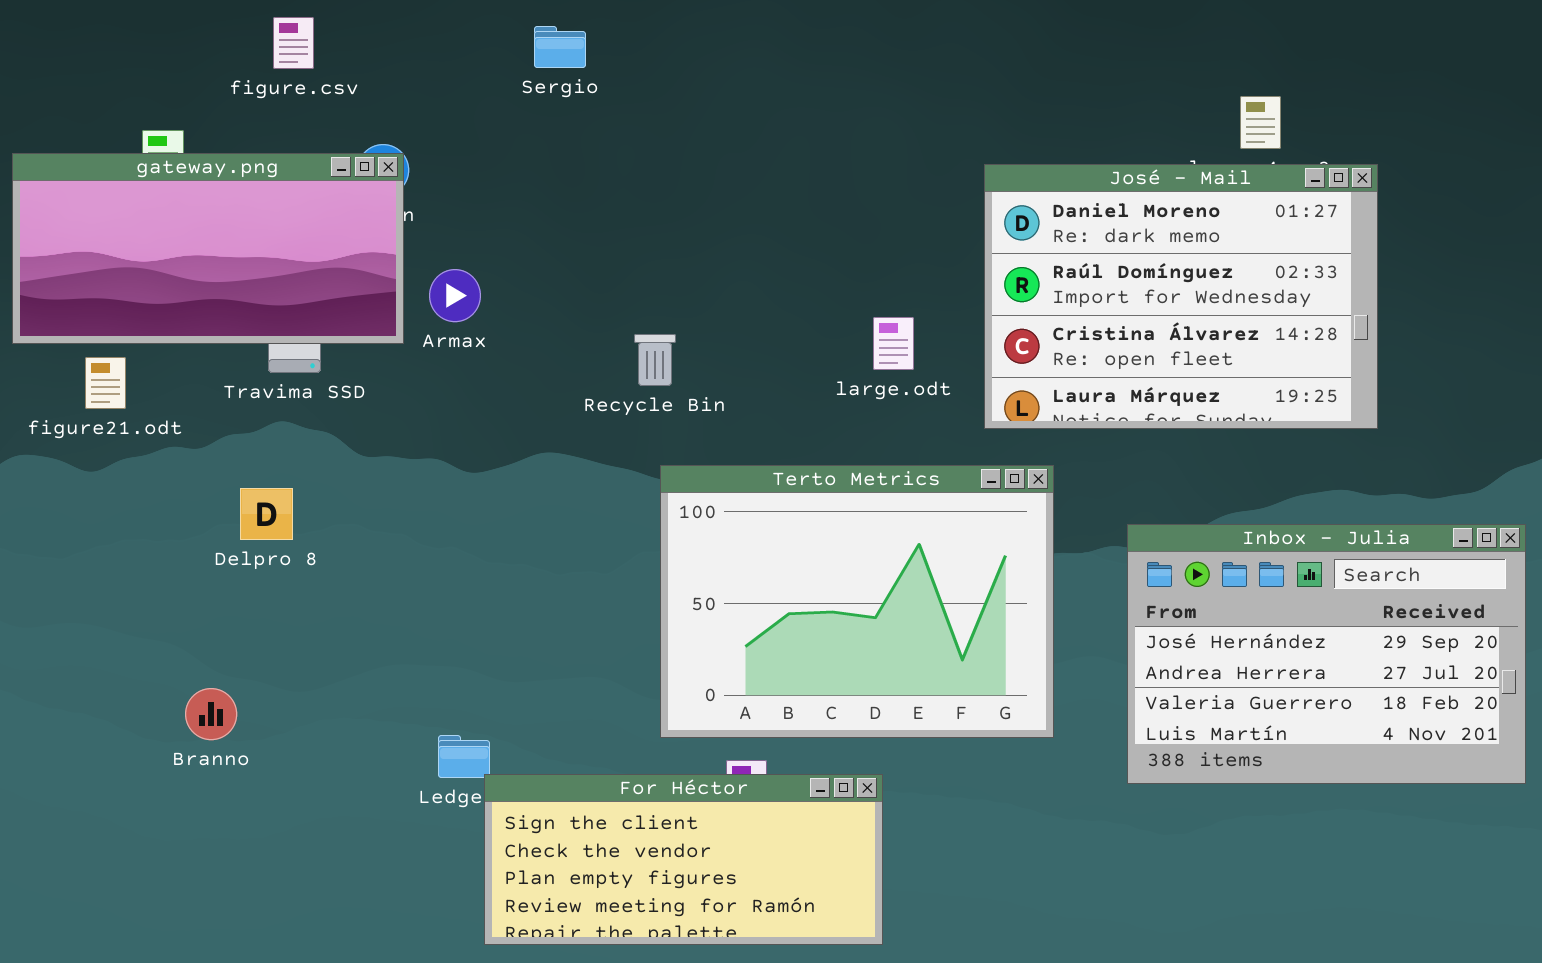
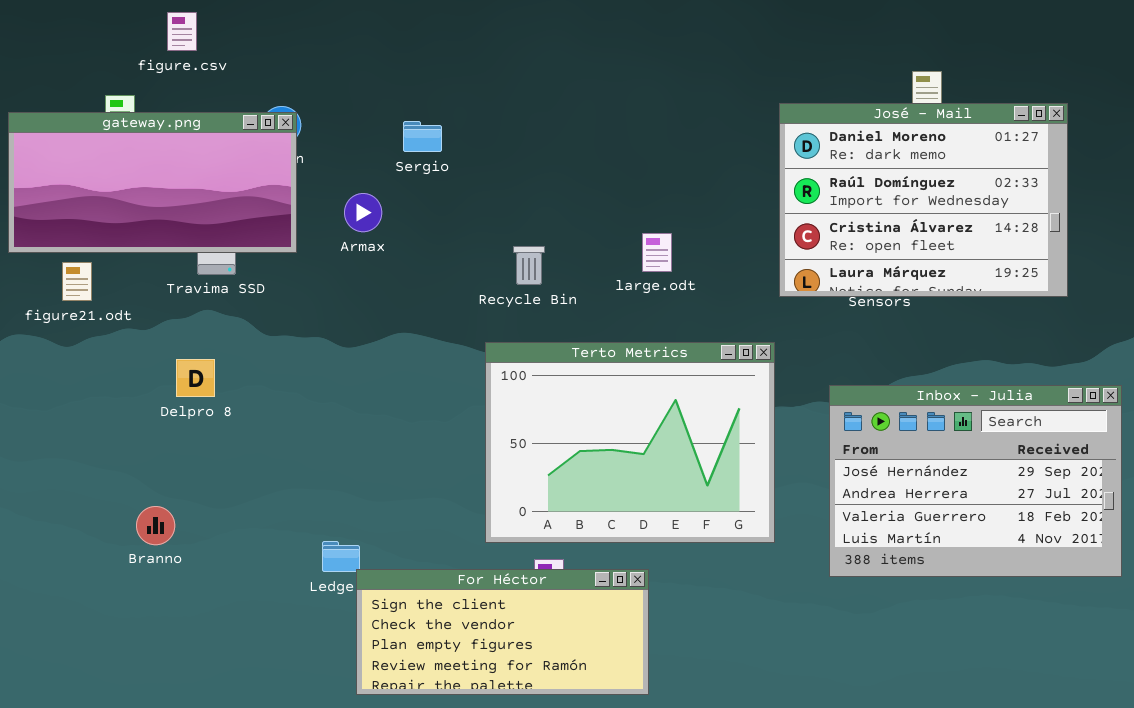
figure.csv: [273,17,314,69] -> [167,12,197,51], moved
Sergio: [534,26,586,68] -> [403,121,442,152], moved
José - Mail: [984,164,1378,429] -> [779,103,1068,297], moved
Armax: [429,269,481,322] -> [344,193,382,232], moved
Recycle Bin: [634,334,676,386] -> [513,246,545,285], moved

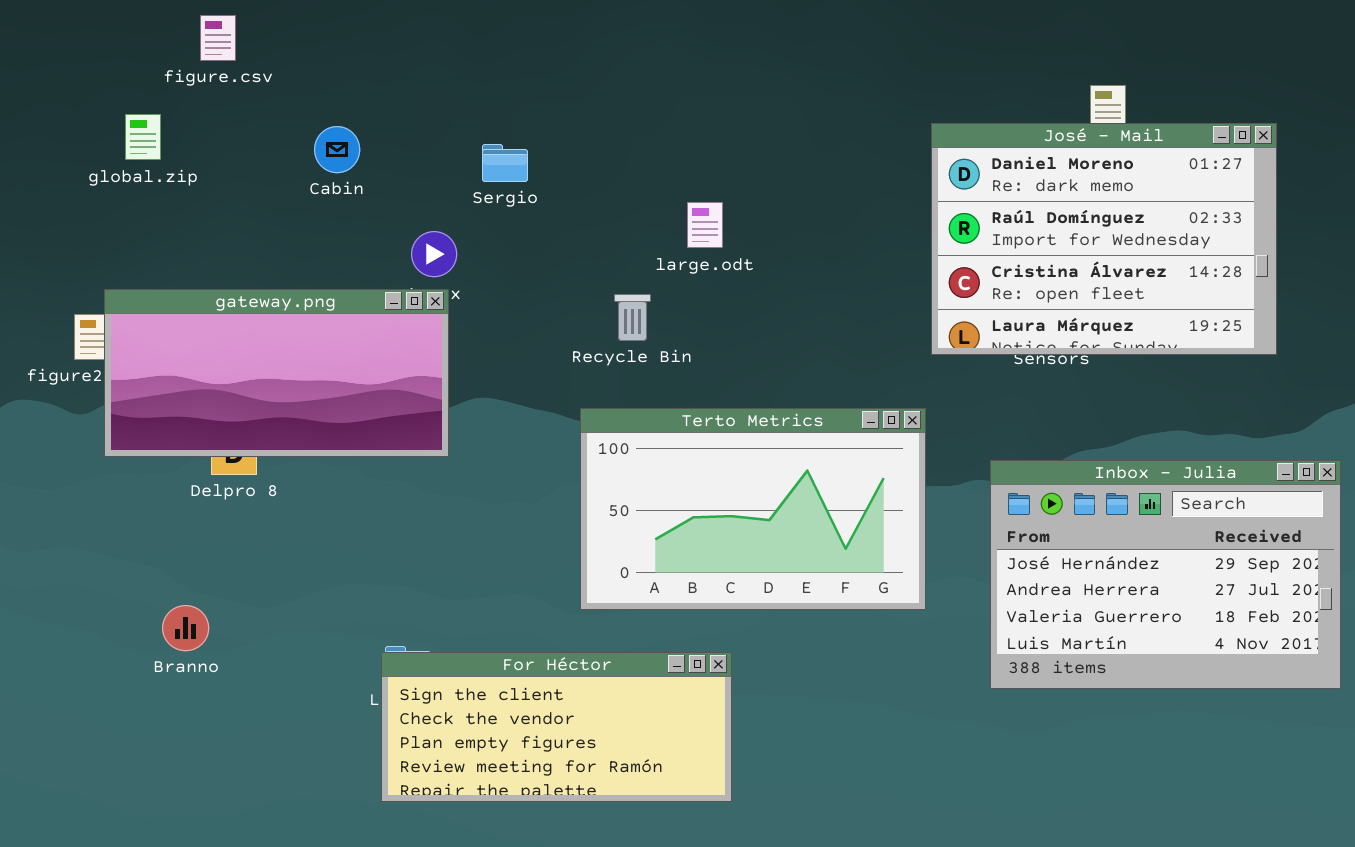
gateway.png: [8,112,297,253] -> [104,289,449,457], moved
large.odt: [642,233,672,272] -> [687,202,723,248], moved
Terto Metrics: [485,342,775,543] -> [580,408,926,610], resized
For Héctor: [356,569,649,695] -> [381,652,732,802], moved

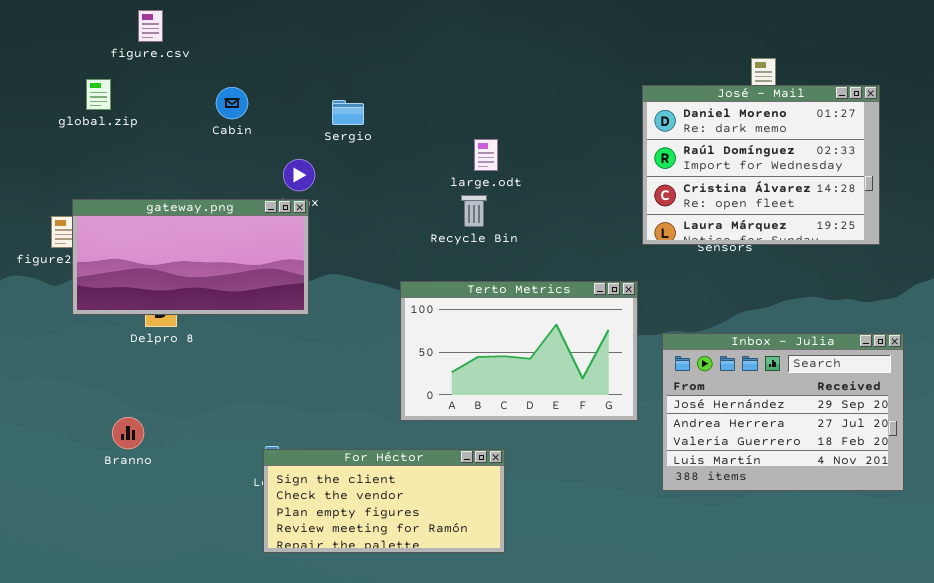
Recycle Bin: [614,294,651,341] -> [461,195,487,227], moved
Inbox - Julia: [990,460,1341,689] -> [662,333,904,491], moved

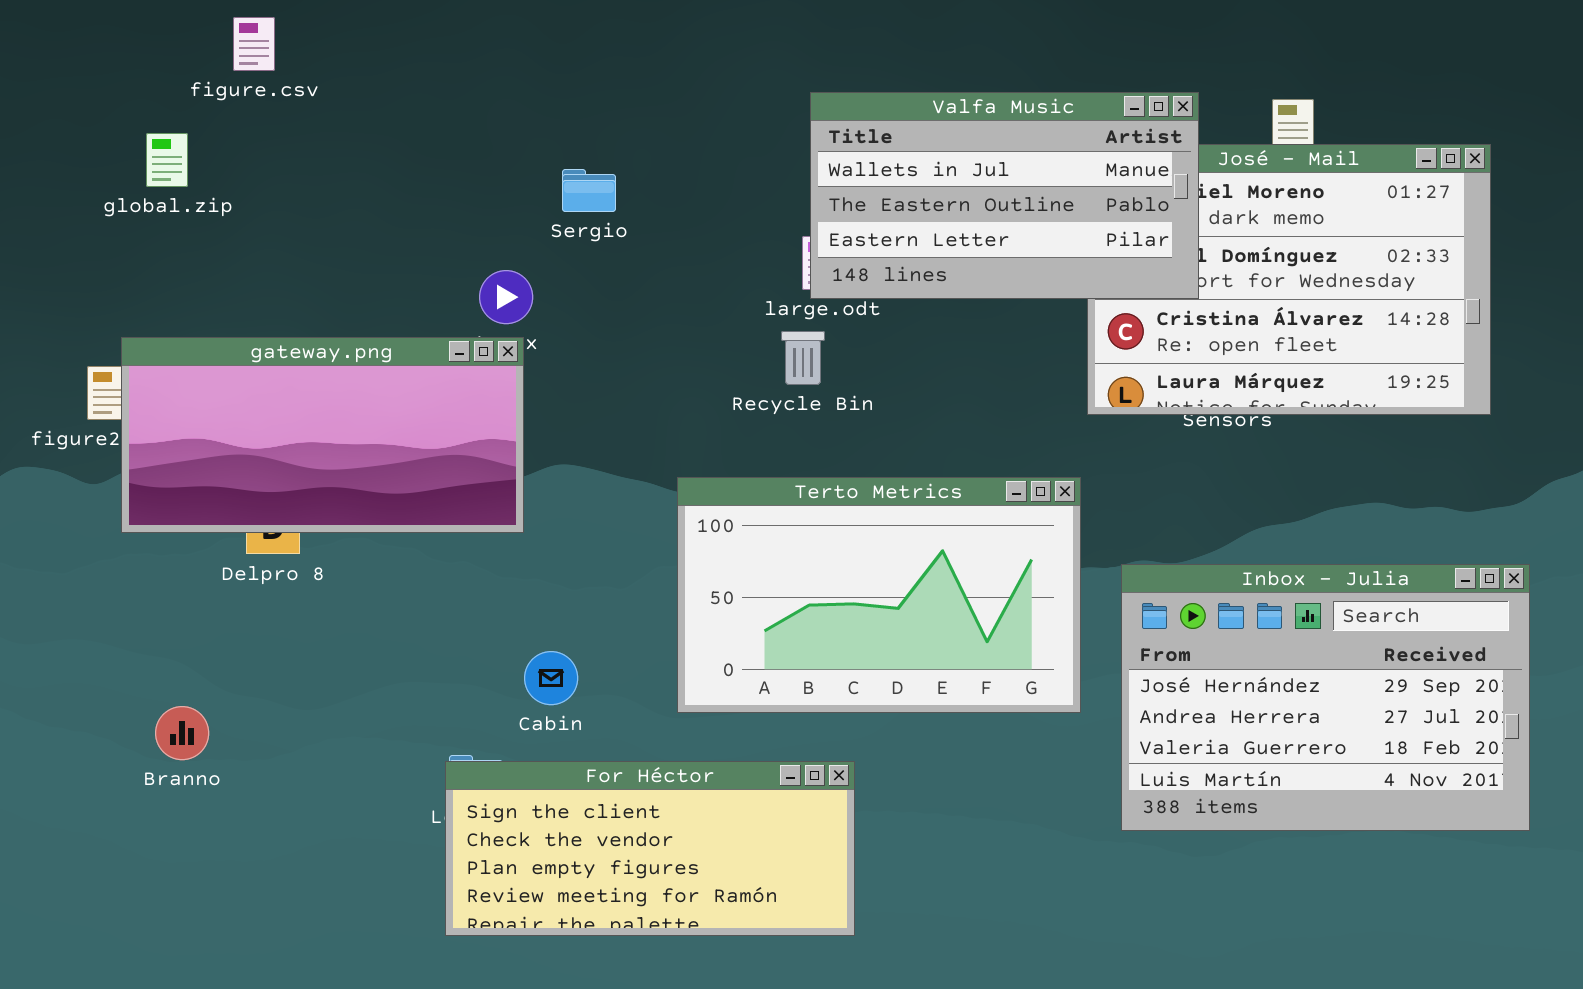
Valfa Music: none -> [810,92,1199,299], opened
Cabin: [216,87,248,119] -> [524,651,578,705], moved
Branno: [112,417,144,449] -> [155,706,209,760], moved

